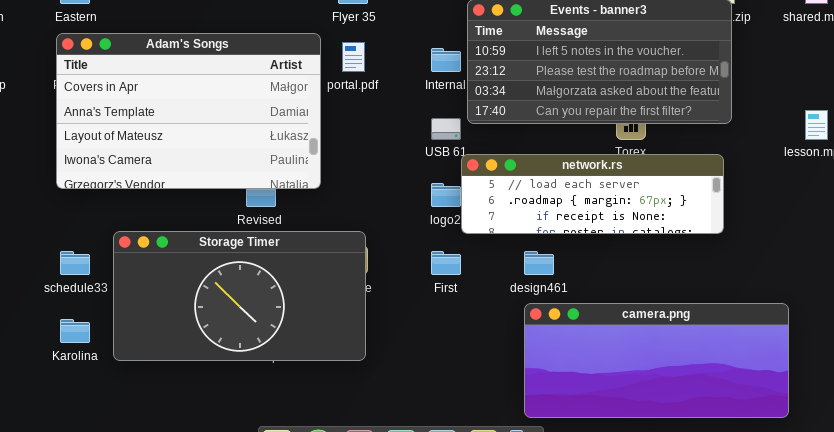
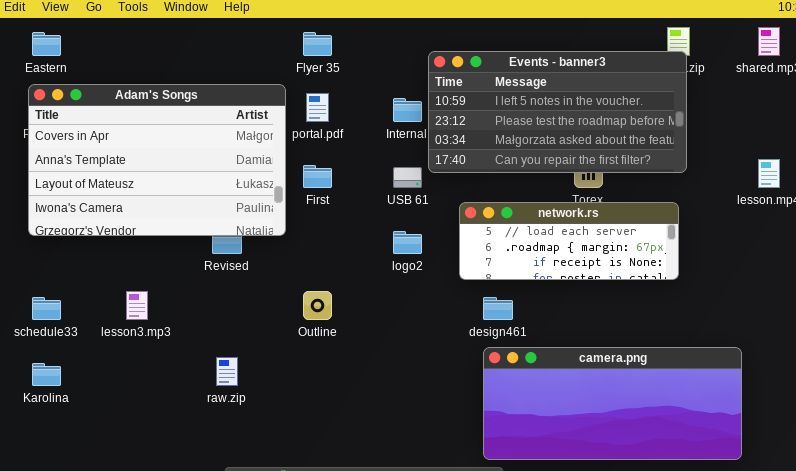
network.rs: [461,154,724,234] -> [459,202,679,280], resized
Storage Timer: [113,231,366,361] -> none, closed
First: [431,251,461,275] -> [303,165,332,188], moved

